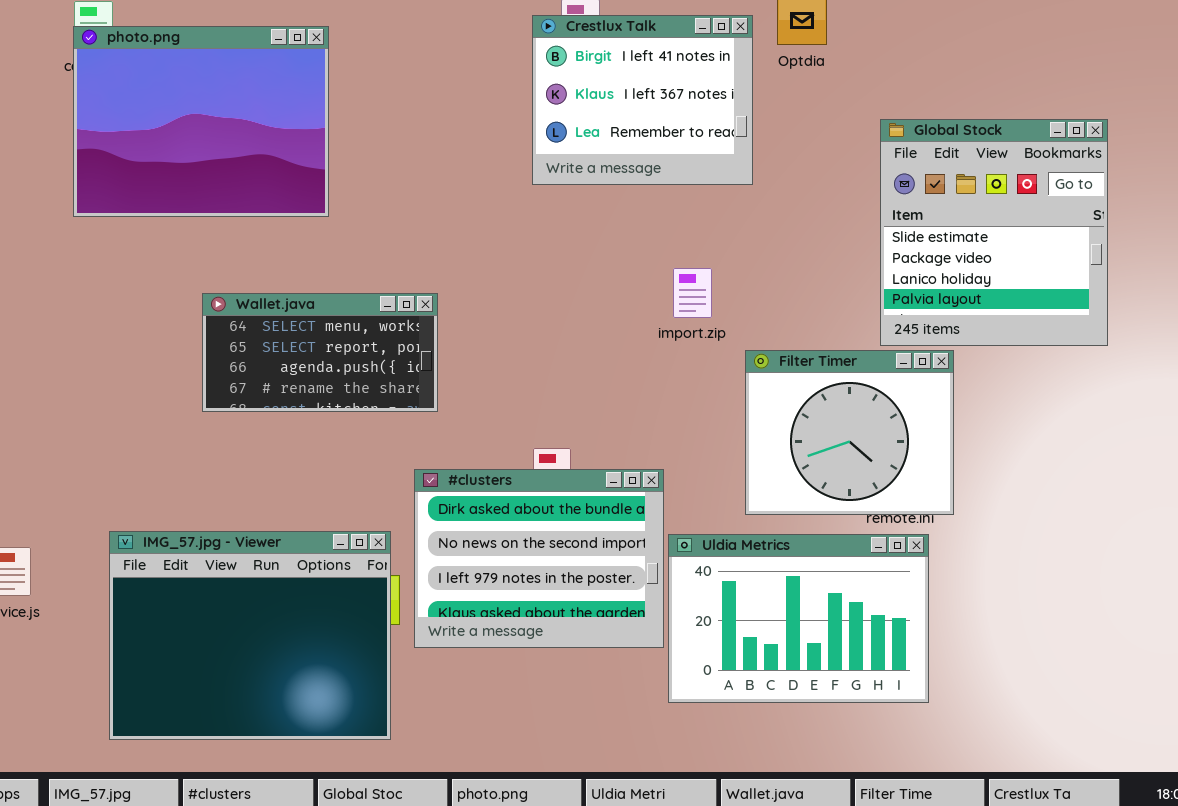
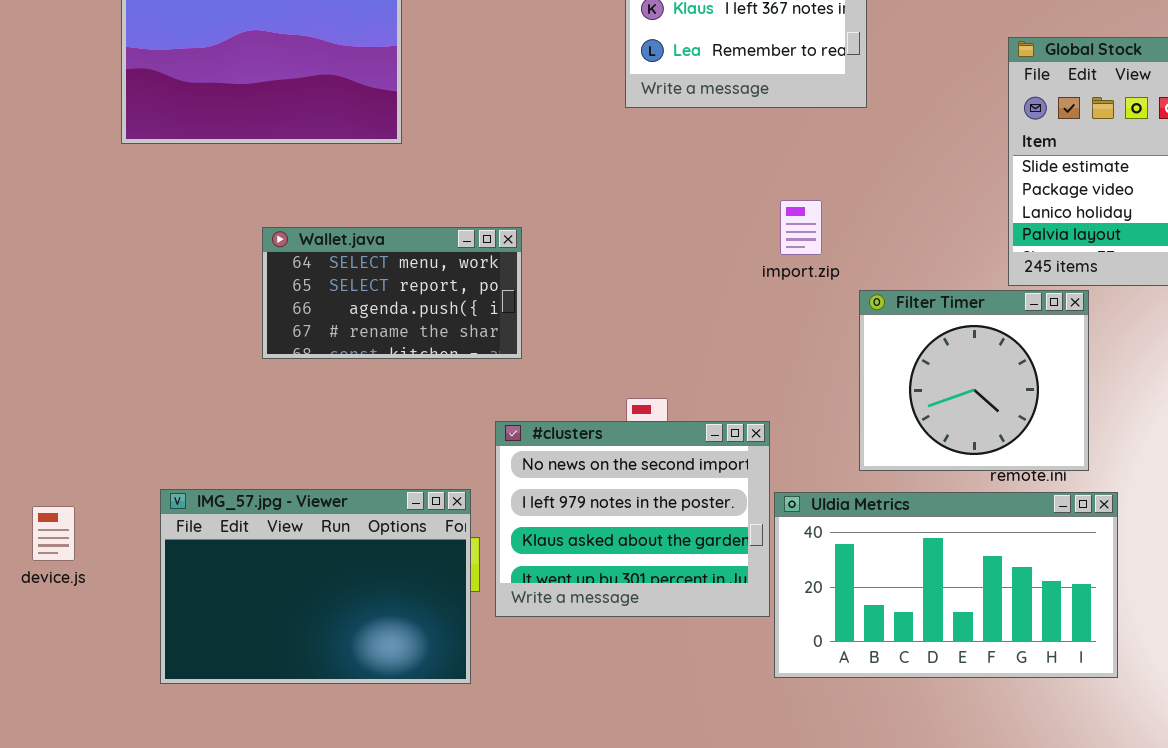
#clusters: [414,469,664,648] -> [495,421,770,617], scrolled down 1 row
IMG_57.jpg - Viewer: [109,531,391,740] -> [160,489,471,684], resized
Uldia Metrics: [668,534,929,703] -> [774,492,1118,678], resized

